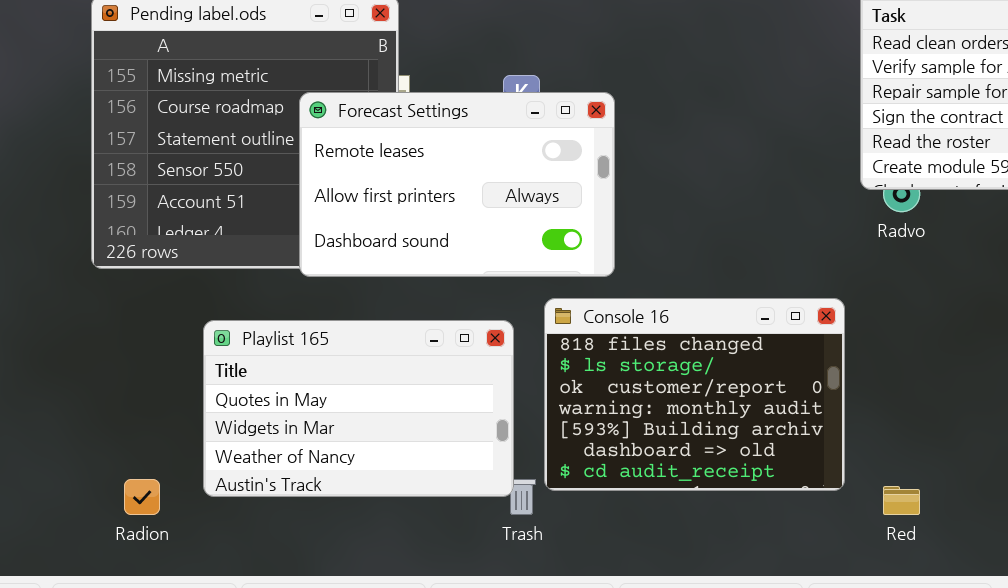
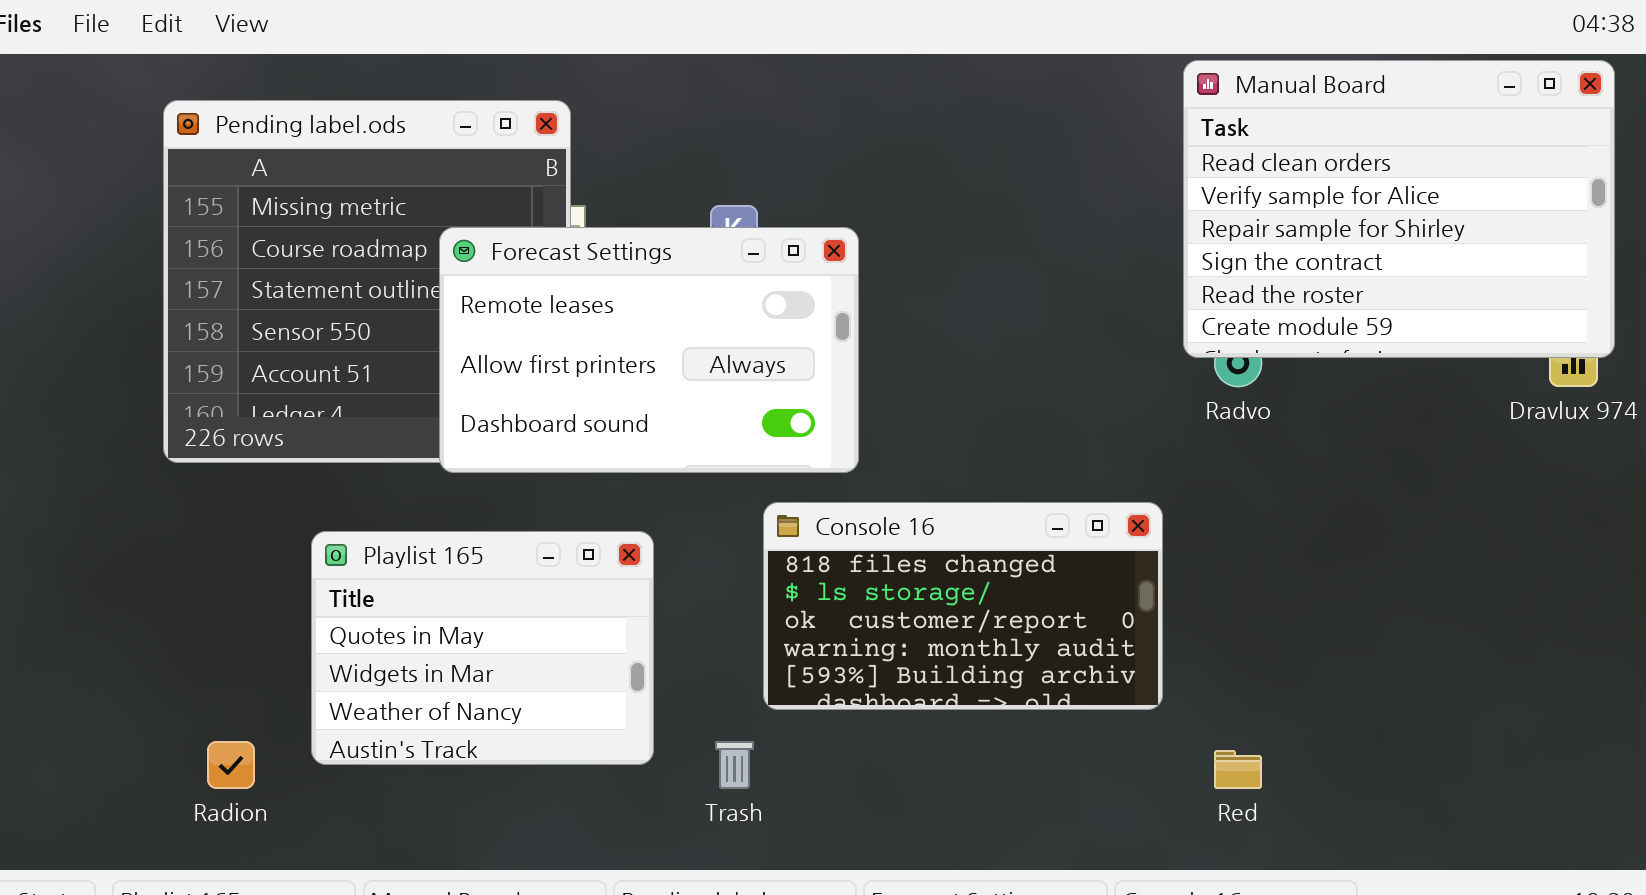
Console 16: [544,298,845,491] -> [763,502,1163,710], resized
Playlist 165: [203,320,514,497] -> [311,531,654,765], resized

